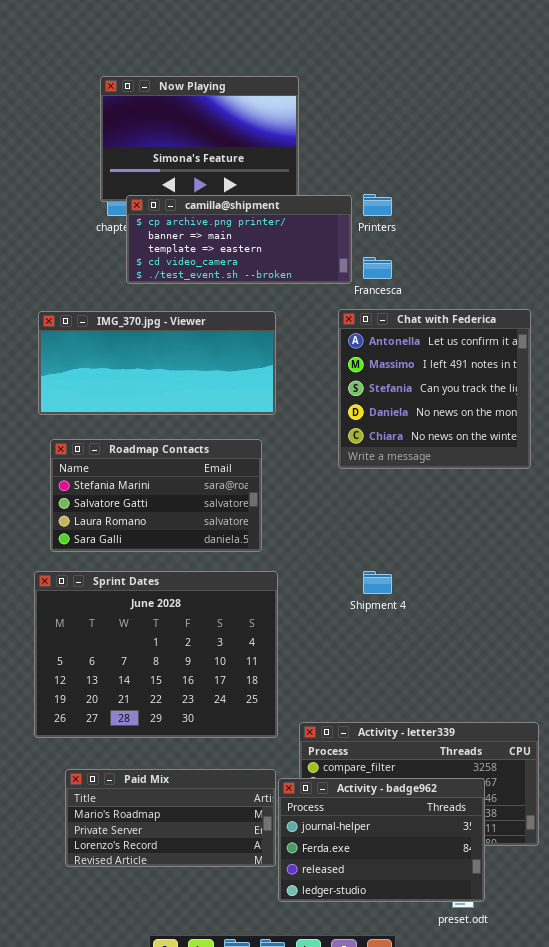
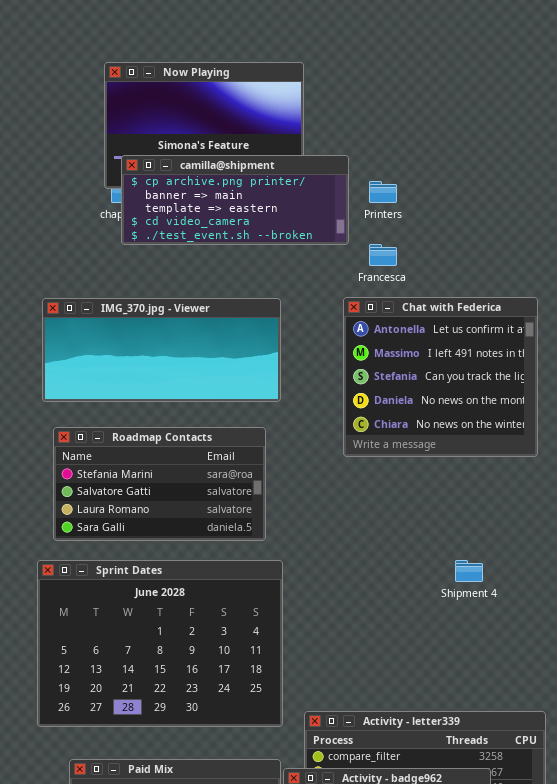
camilla@shipment: [126,195,352,284] -> [121,155,349,245], moved
Shipment 4: [363,571,392,594] -> [455,560,483,582], moved

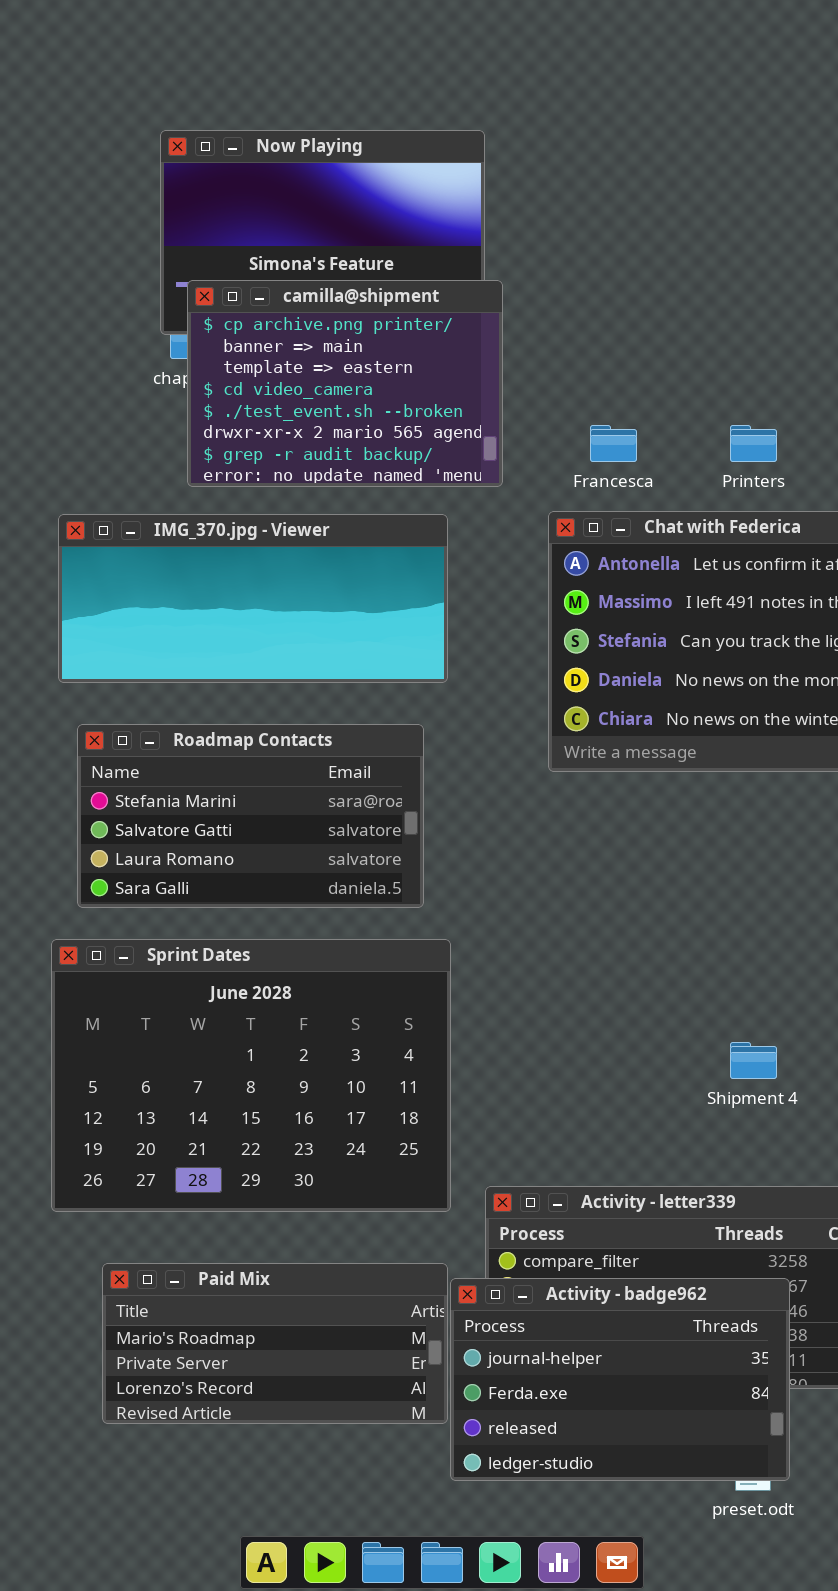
camilla@shipment: [121,155,349,245] -> [187,280,503,487], resized
Printers: [369,181,397,203] -> [730,425,777,462], moved
Shipment 4: [455,560,483,582] -> [730,1042,777,1079], moved

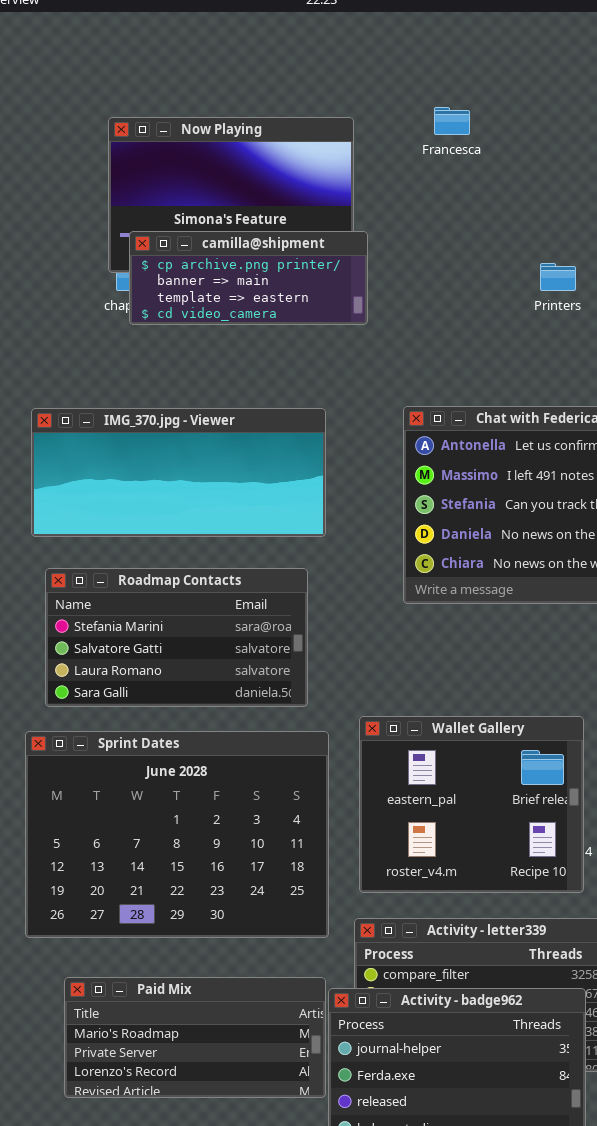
camilla@shipment: [187,280,503,487] -> [129,231,368,325], resized
Francesca: [590,425,637,462] -> [434,107,470,135], moved
Printers: [730,425,777,462] -> [540,263,576,291], moved
Wallet Gallery: none -> [359,716,584,893], opened

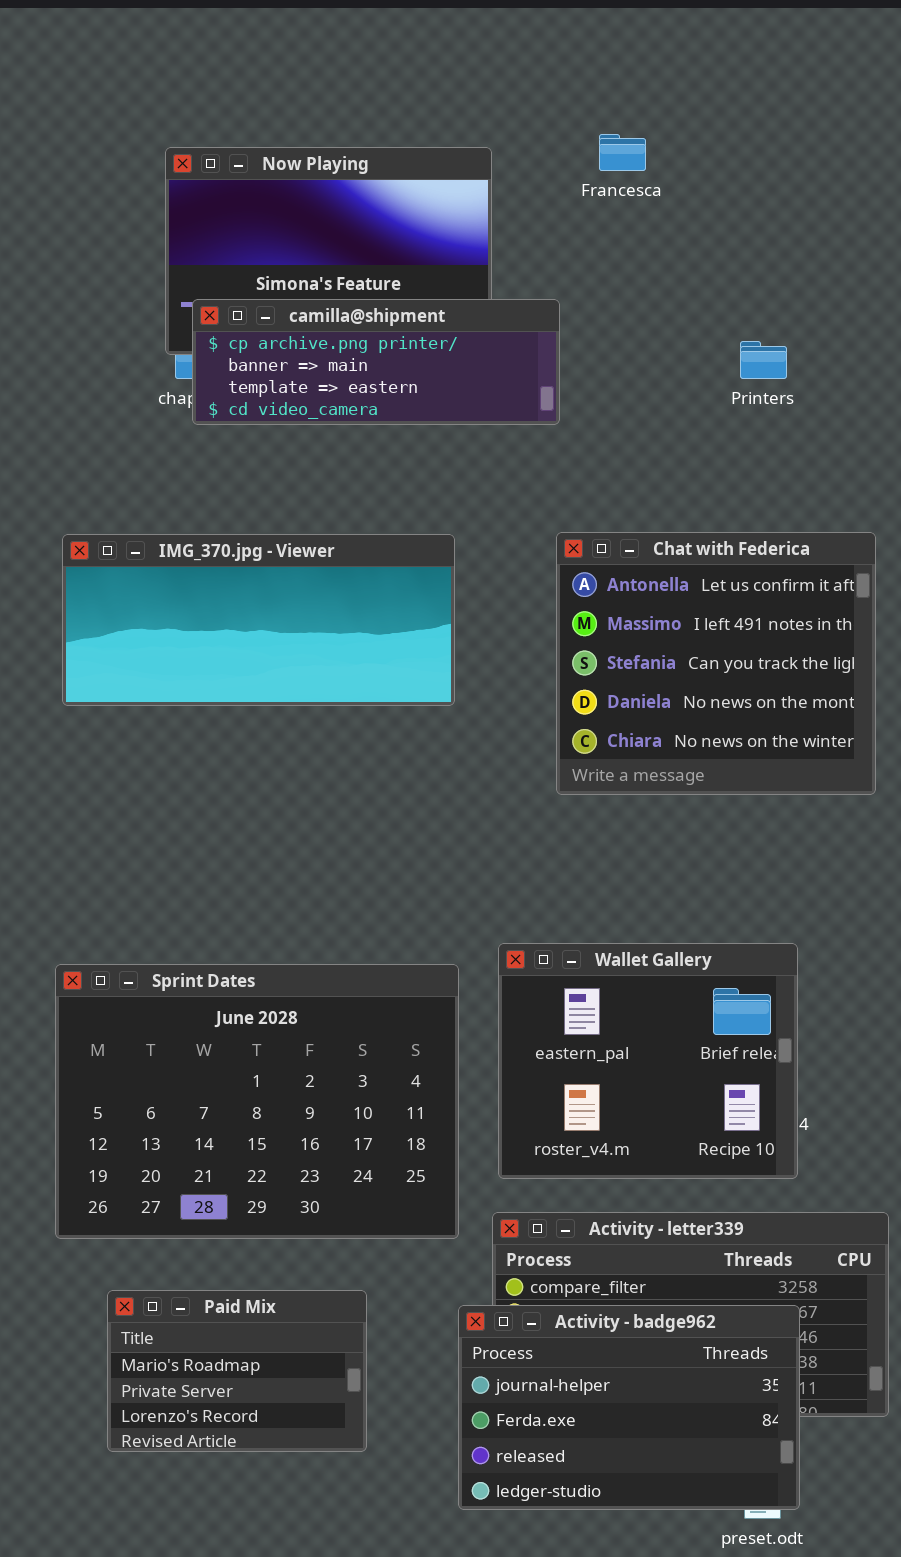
camilla@shipment: [129,231,368,325] -> [192,299,560,425], resized
Roadmap Contacts: [45,568,308,707] -> none, closed
Paid Mix: [64,977,326,1098] -> [107,1290,367,1452], resized

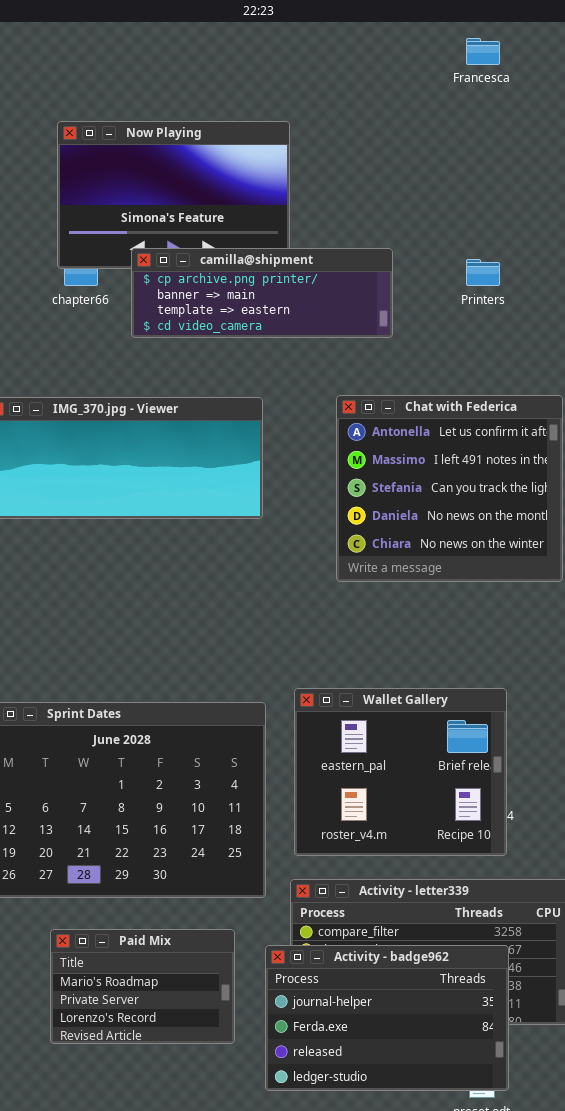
Francesca: [599,134,646,171] -> [466,38,500,65], moved
camilla@shipment: [192,299,560,425] -> [131,248,393,338], moved
Paid Mix: [107,1290,367,1452] -> [50,929,235,1044], moved

